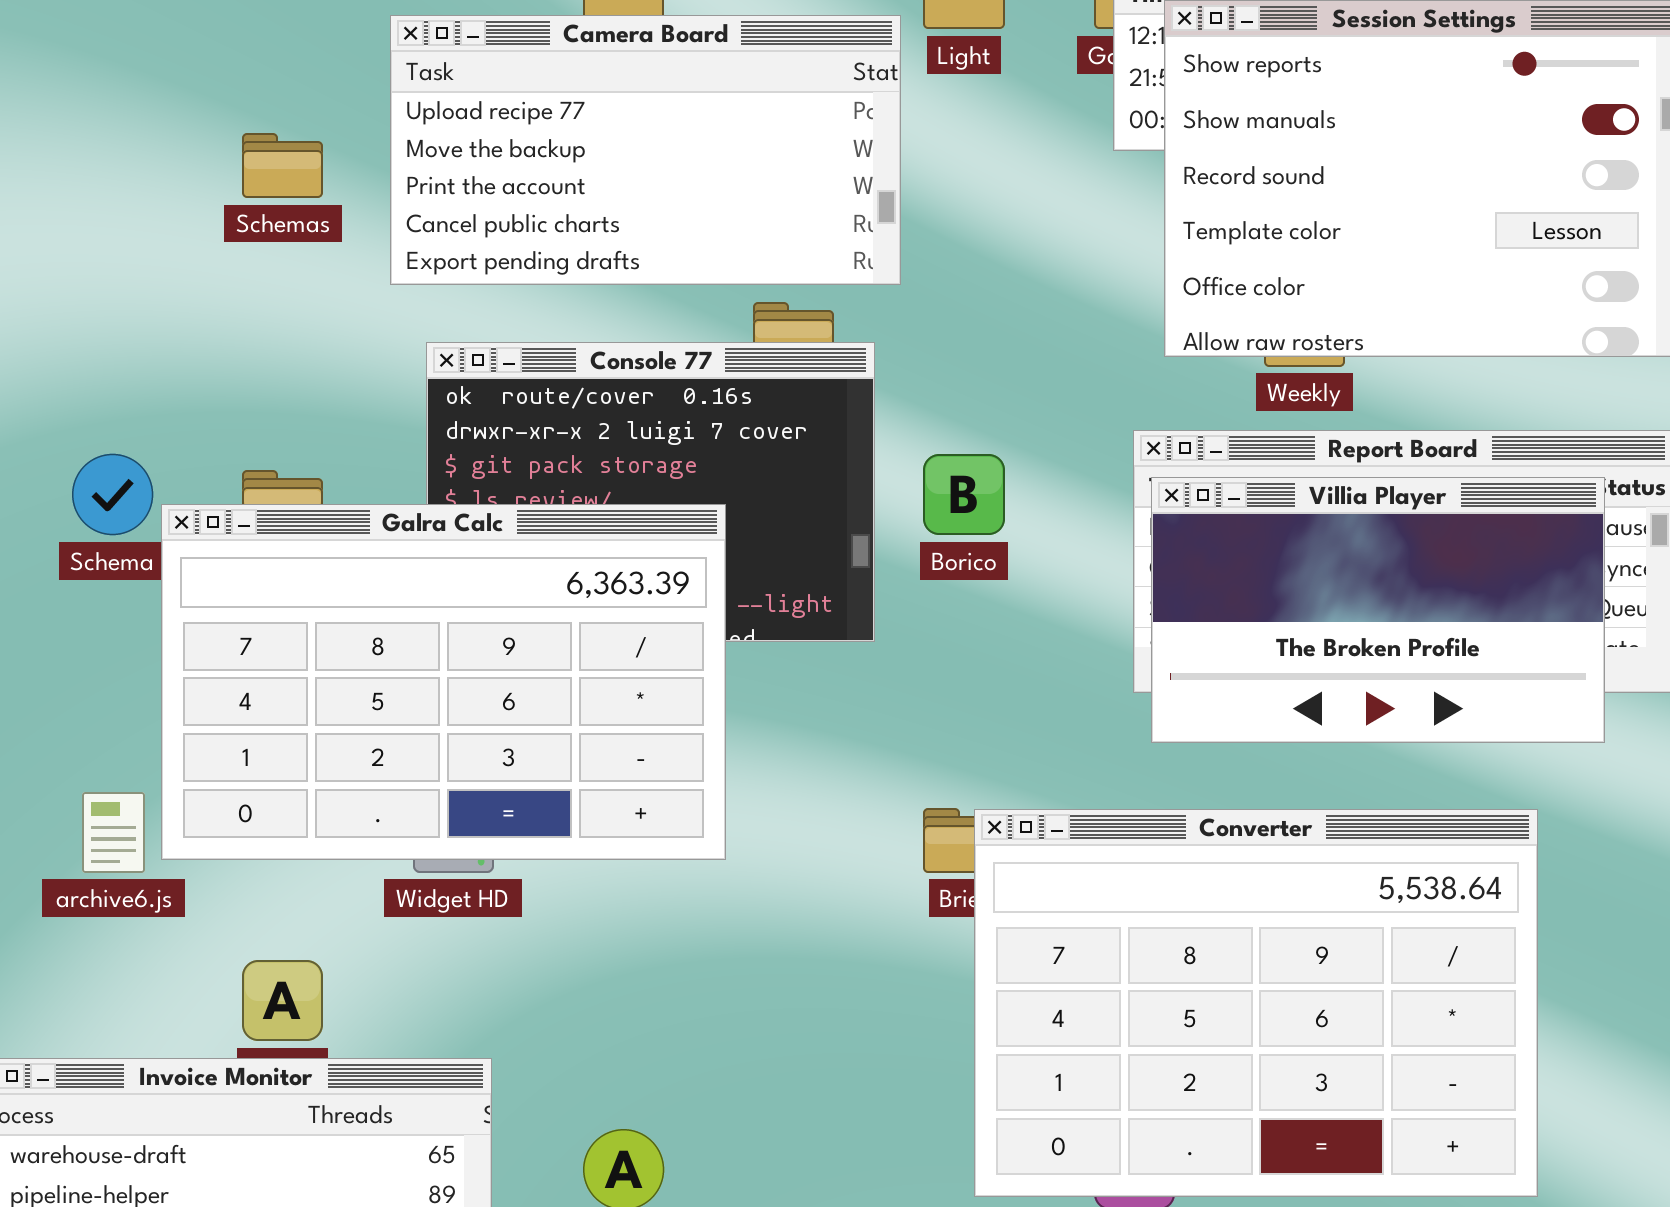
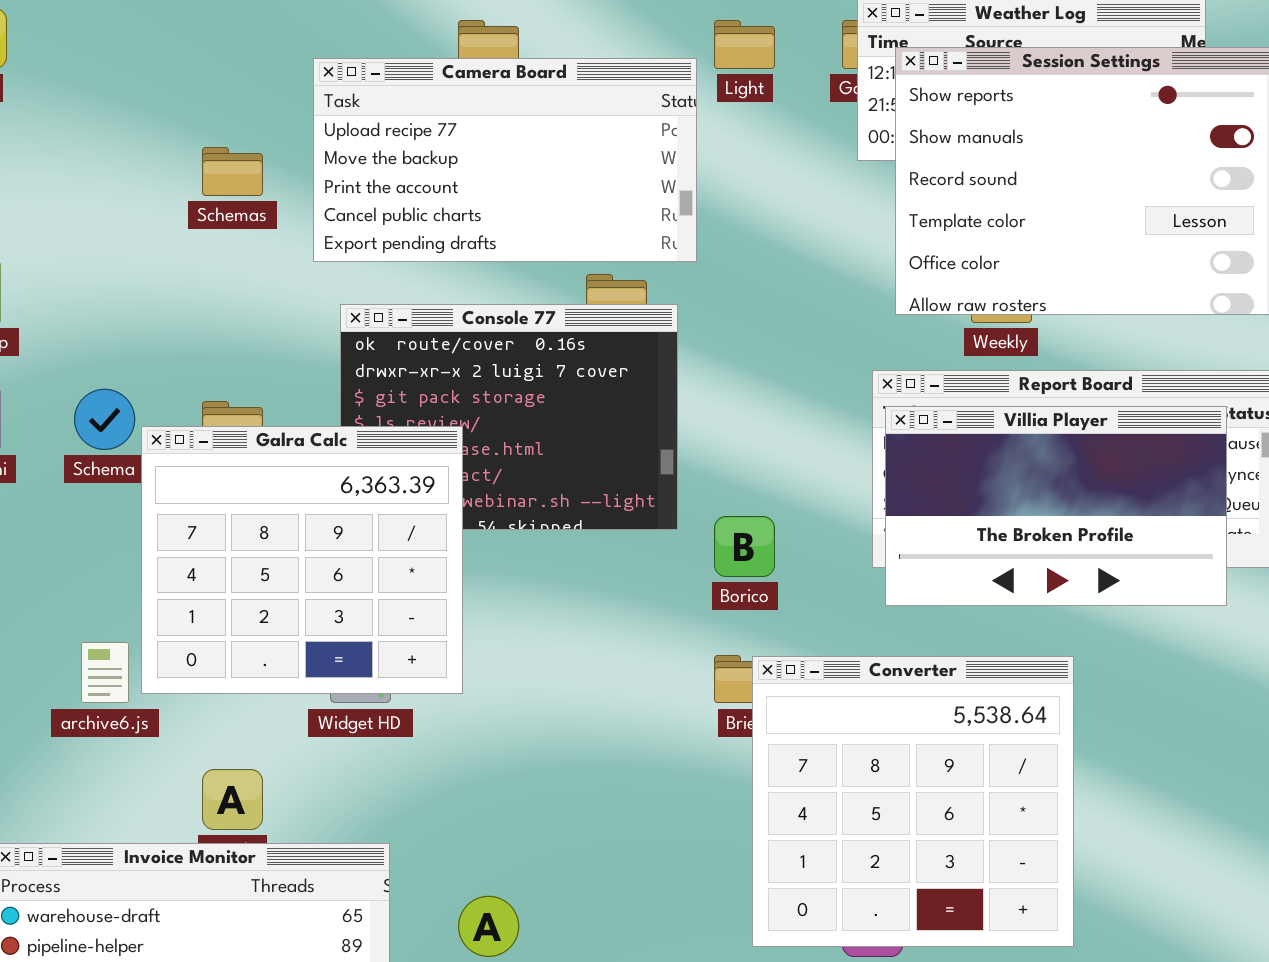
Borico: [923,454,1005,535] -> [714,516,775,577], moved
Galra Calc: [161,504,726,860] -> [141,426,463,694], resized
Converter: [974,809,1538,1197] -> [752,656,1074,947], resized

